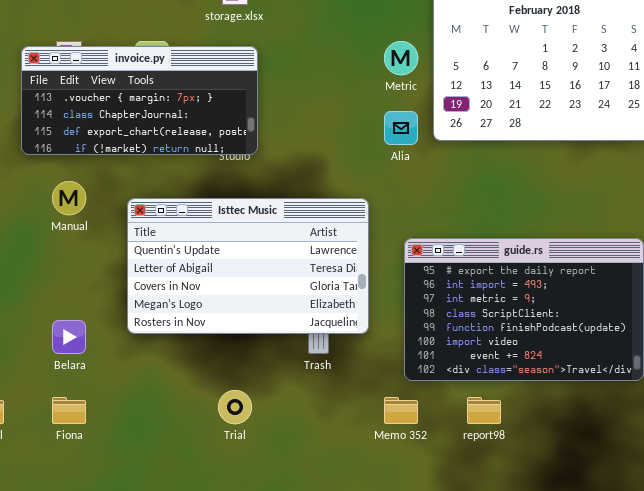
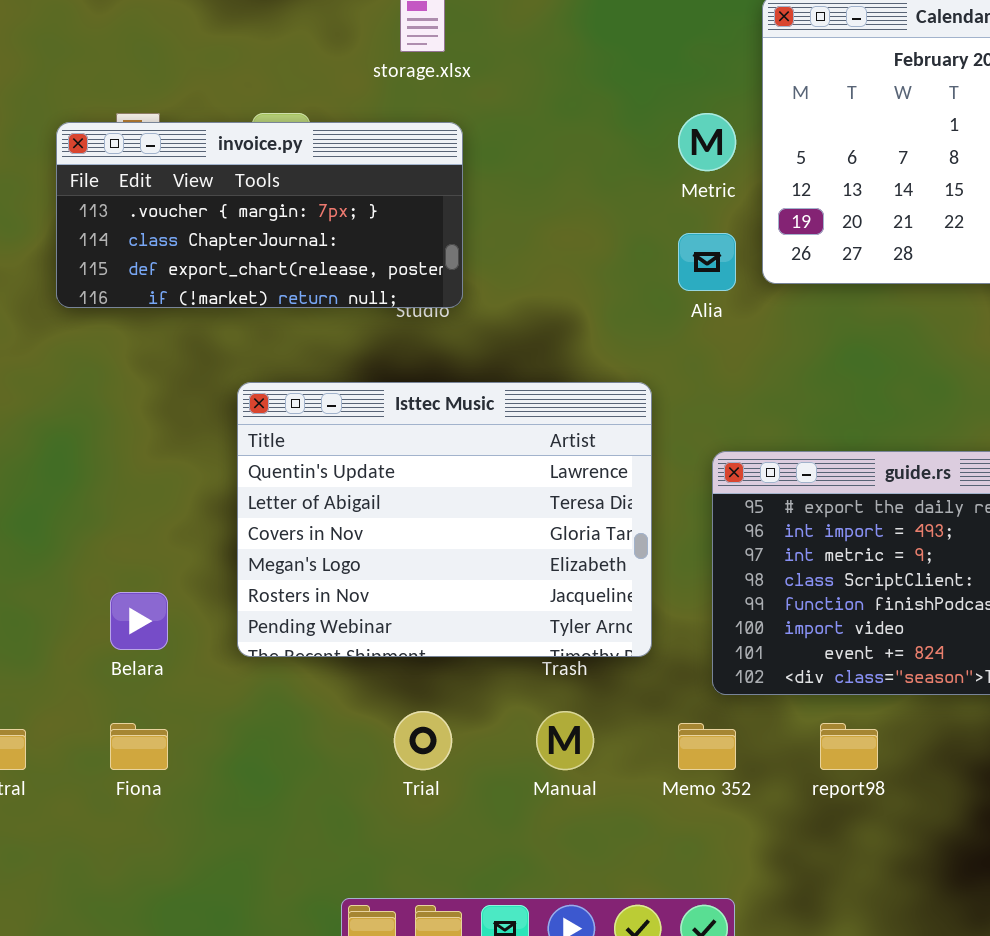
Manual: [52,181,86,215] -> [536,711,594,770], moved
Isttec Music: [127,198,369,334] -> [237,382,652,657], resized

